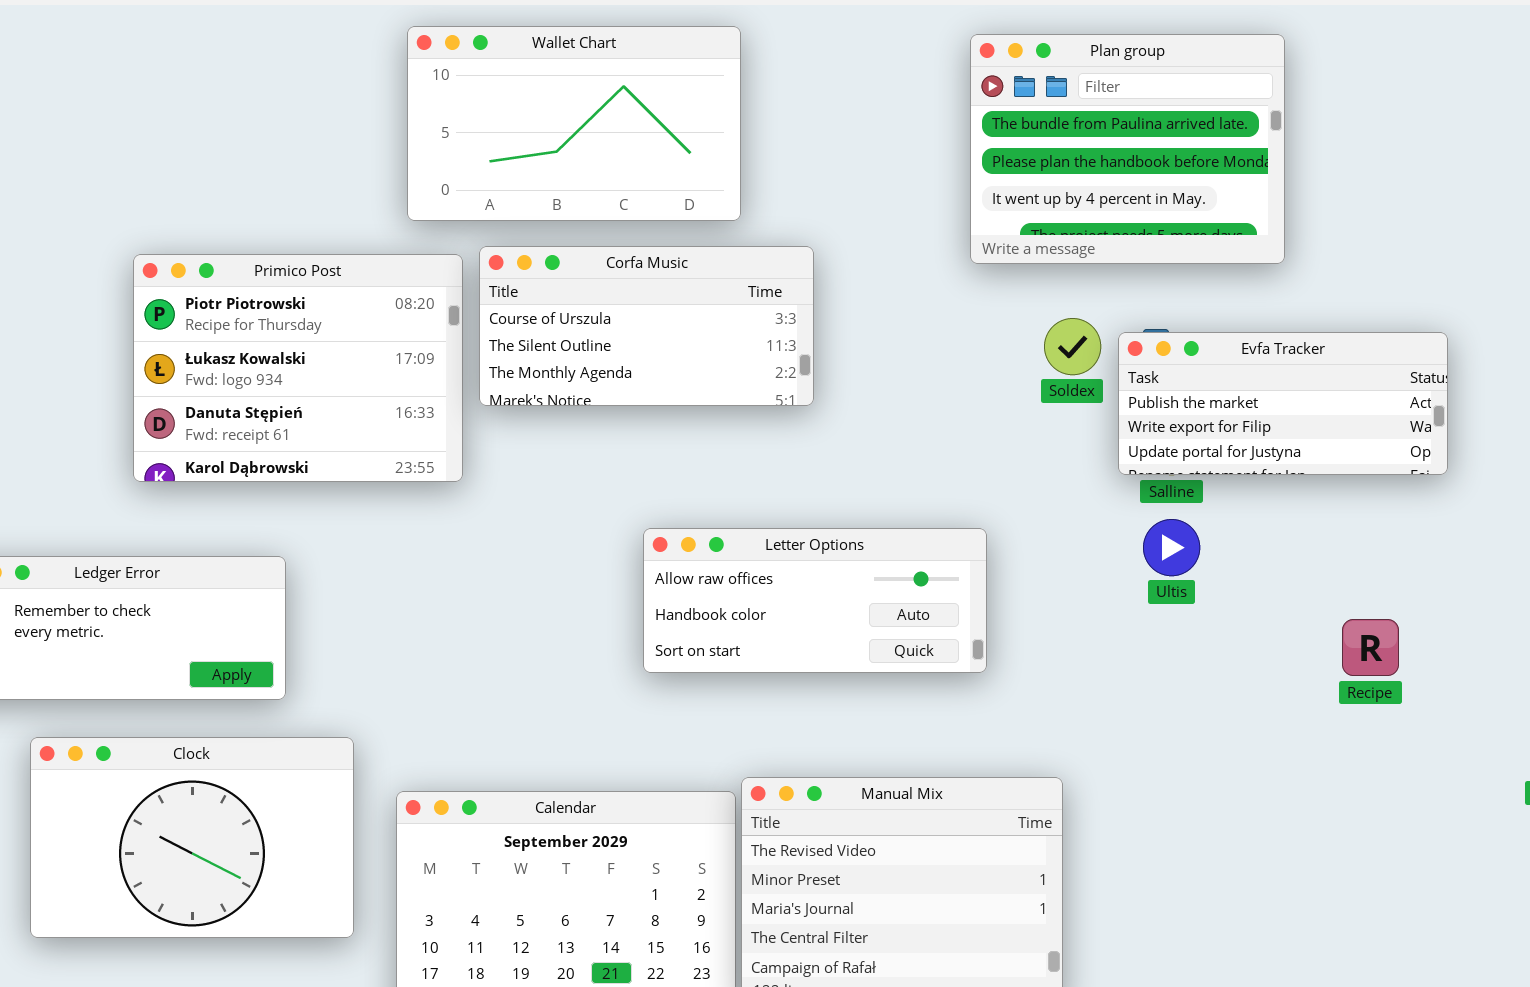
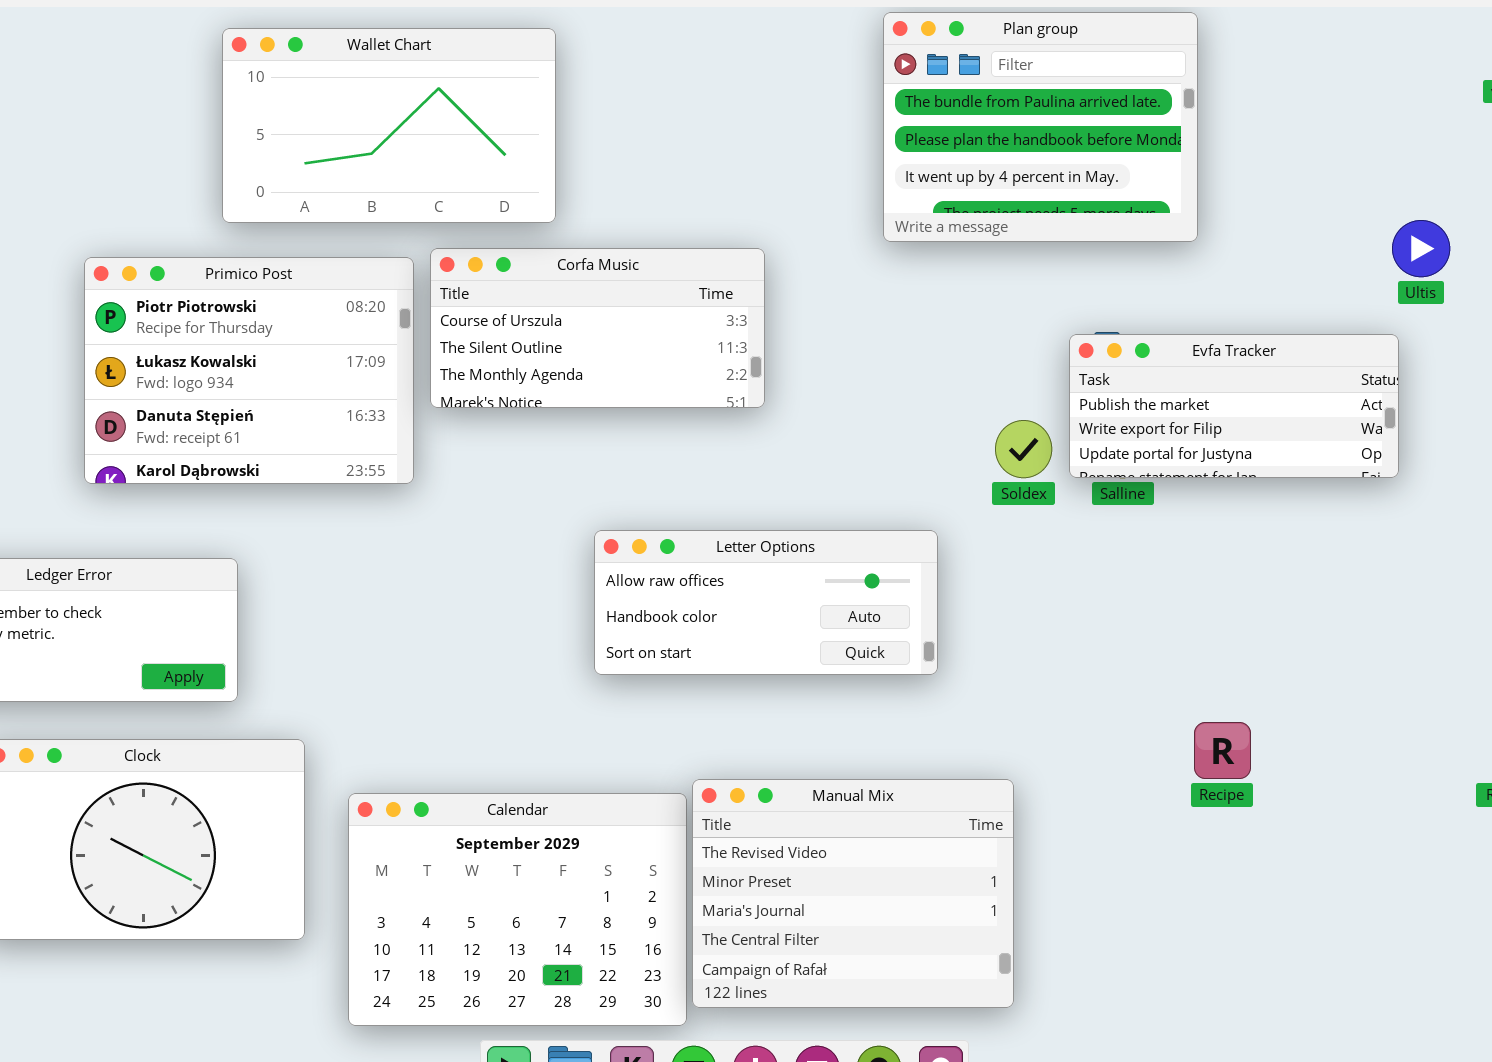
Wallet Chart: [407,26,741,221] -> [222,28,556,223], moved
Plan group: [970,34,1285,264] -> [883,12,1198,242], moved
Soldex: [1044,318,1101,375] -> [995,420,1052,478], moved
Ultis: [1143,519,1200,576] -> [1392,220,1450,277], moved
Recipe: [1342,619,1399,676] -> [1194,722,1251,779], moved

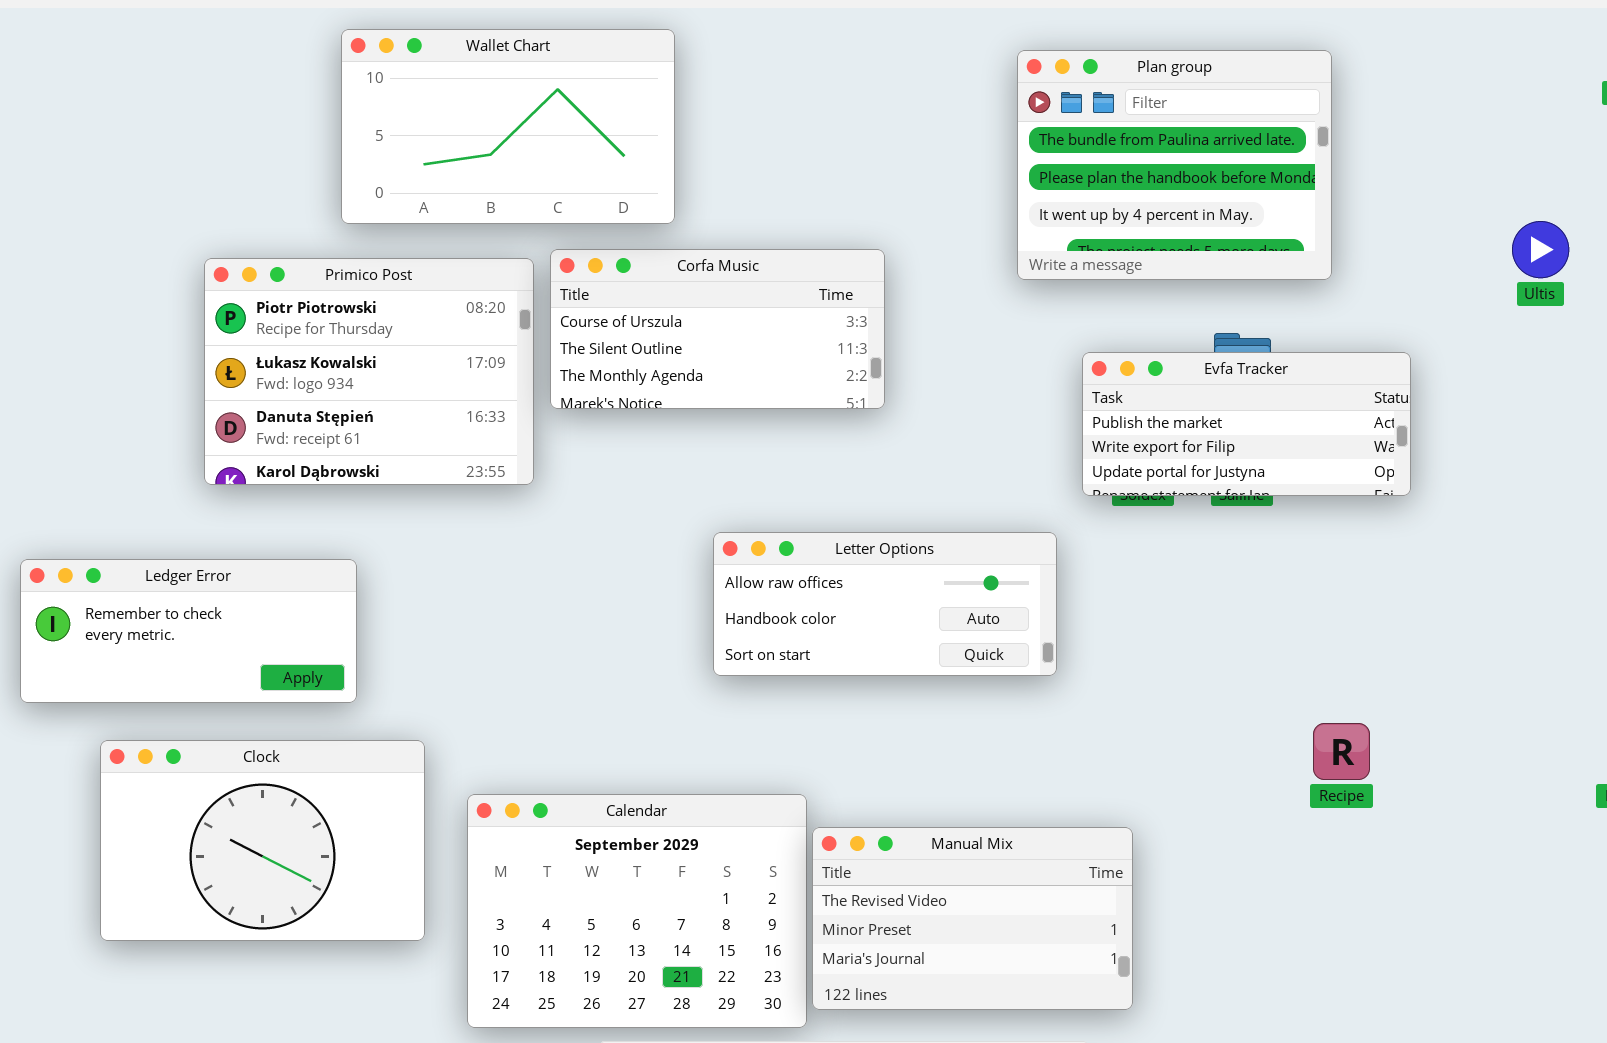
Plan group: [883,12,1198,242] -> [1017,50,1332,280], moved
Evfa Tracker: [1069,334,1399,478] -> [1082,352,1411,496], moved
Manual Mix: [692,779,1014,1008] -> [812,827,1133,1010], resized

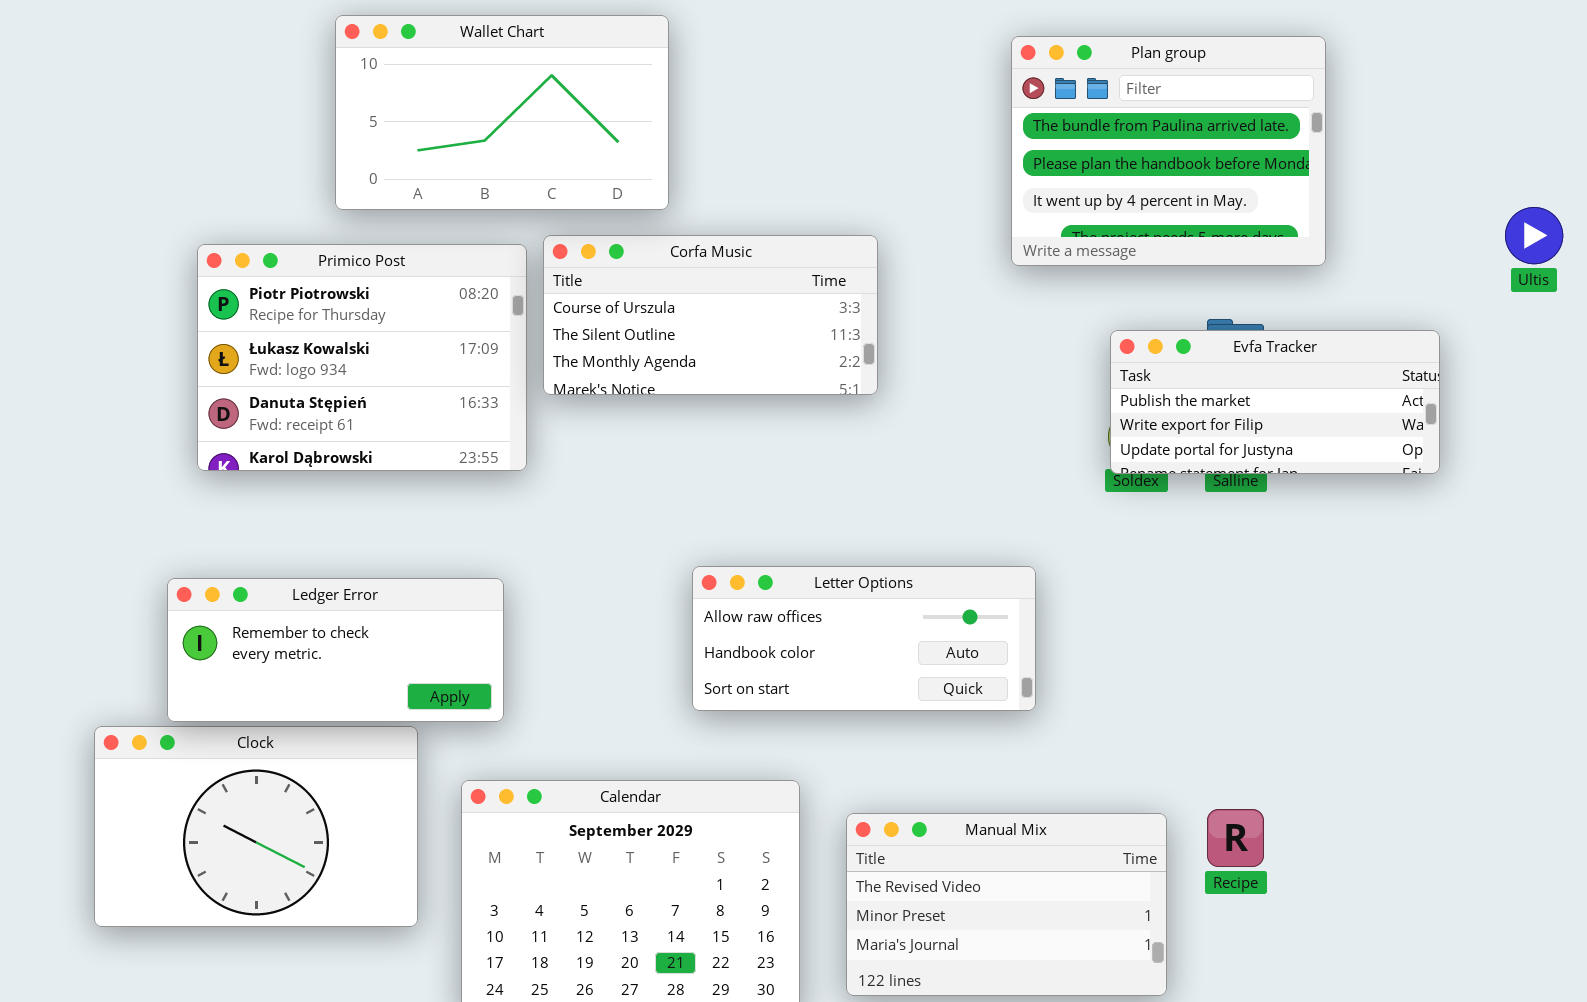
Evfa Tracker: [1082,352,1411,496] -> [1110,330,1440,474], moved
Letter Options: [713,532,1057,676] -> [692,566,1036,711], moved
Ledger Error: [20,559,357,703] -> [167,578,504,722], moved
Recipe: [1313,723,1370,780] -> [1207,809,1264,867], moved
Manual Mix: [812,827,1133,1010] -> [846,813,1167,996], moved

